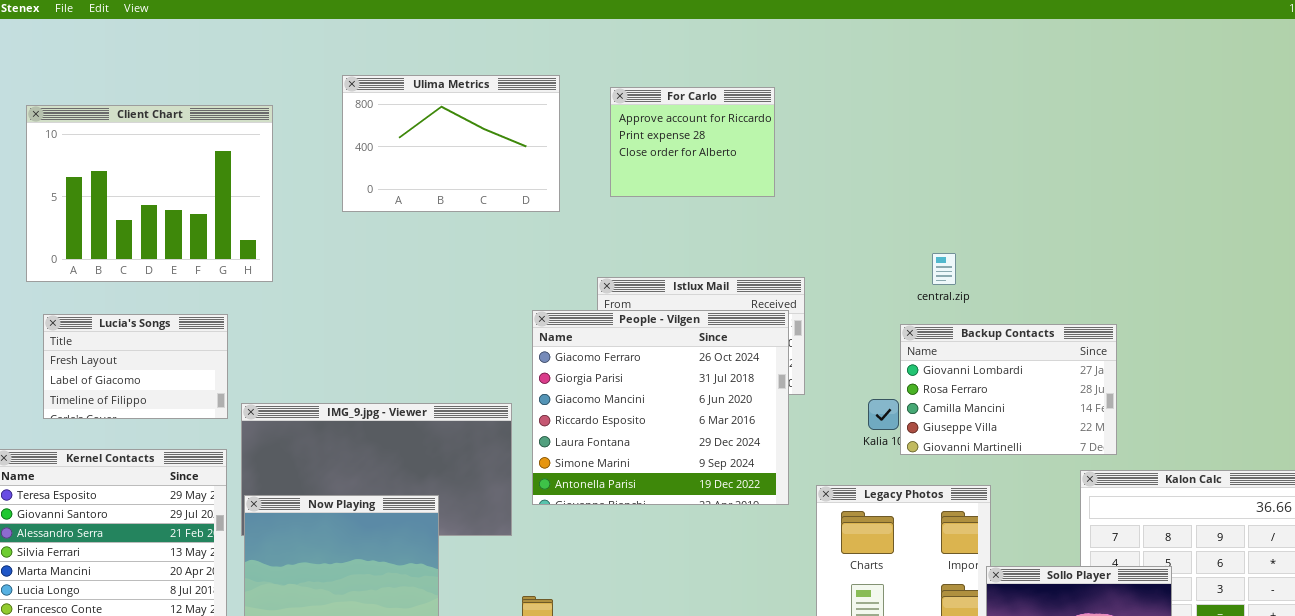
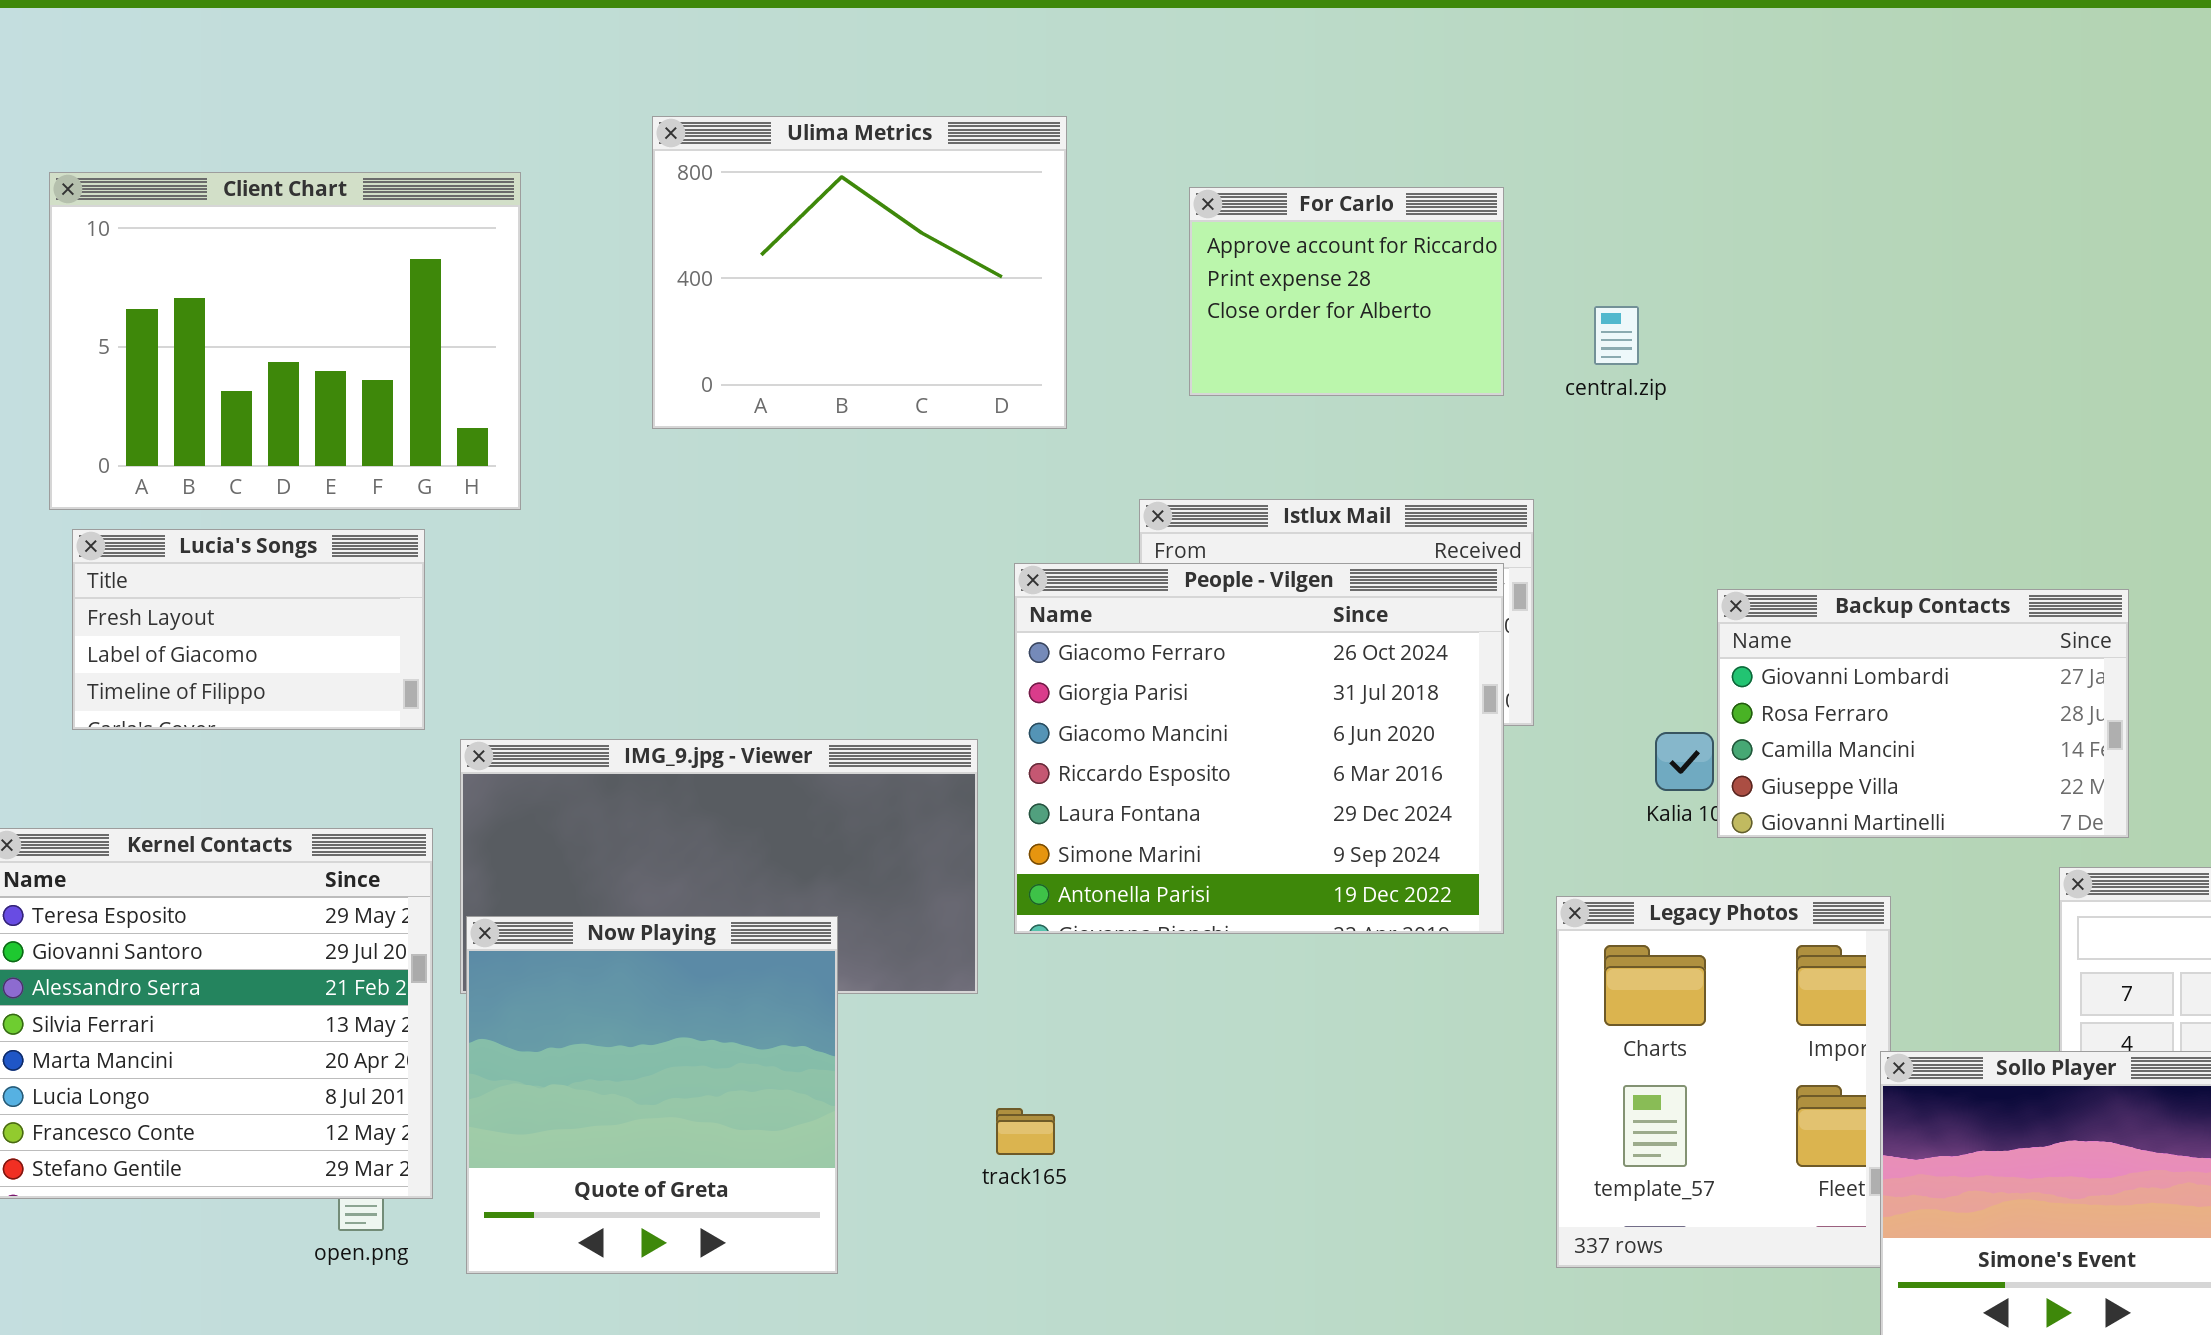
Ulima Metrics: [342,75,560,212] -> [652,116,1067,429], resized
For Carlo: [610,87,775,197] -> [1189,187,1504,396], moved
central.zip: [932,253,956,285] -> [1594,306,1639,365], moved
Lucia's Songs: [43,314,228,419] -> [72,529,425,730], moved

